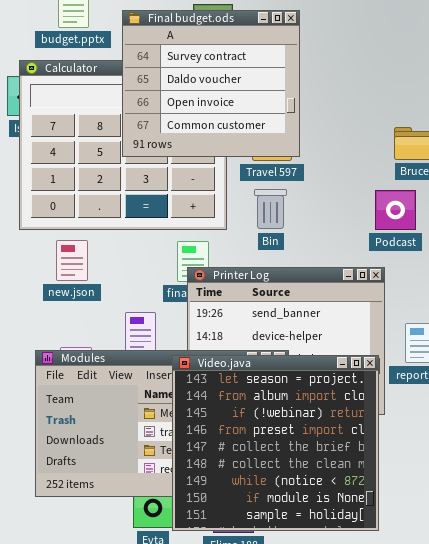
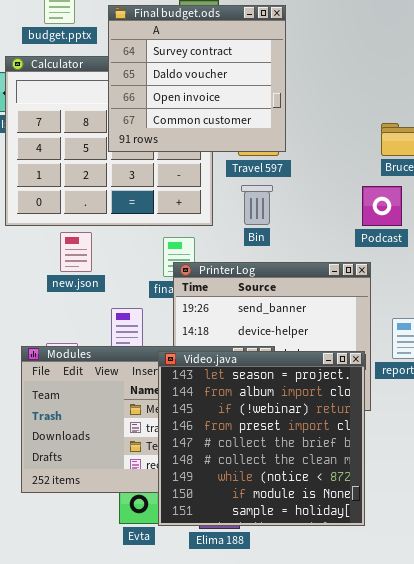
new.json: [56,240,88,281] -> [60,232,92,272], moved

